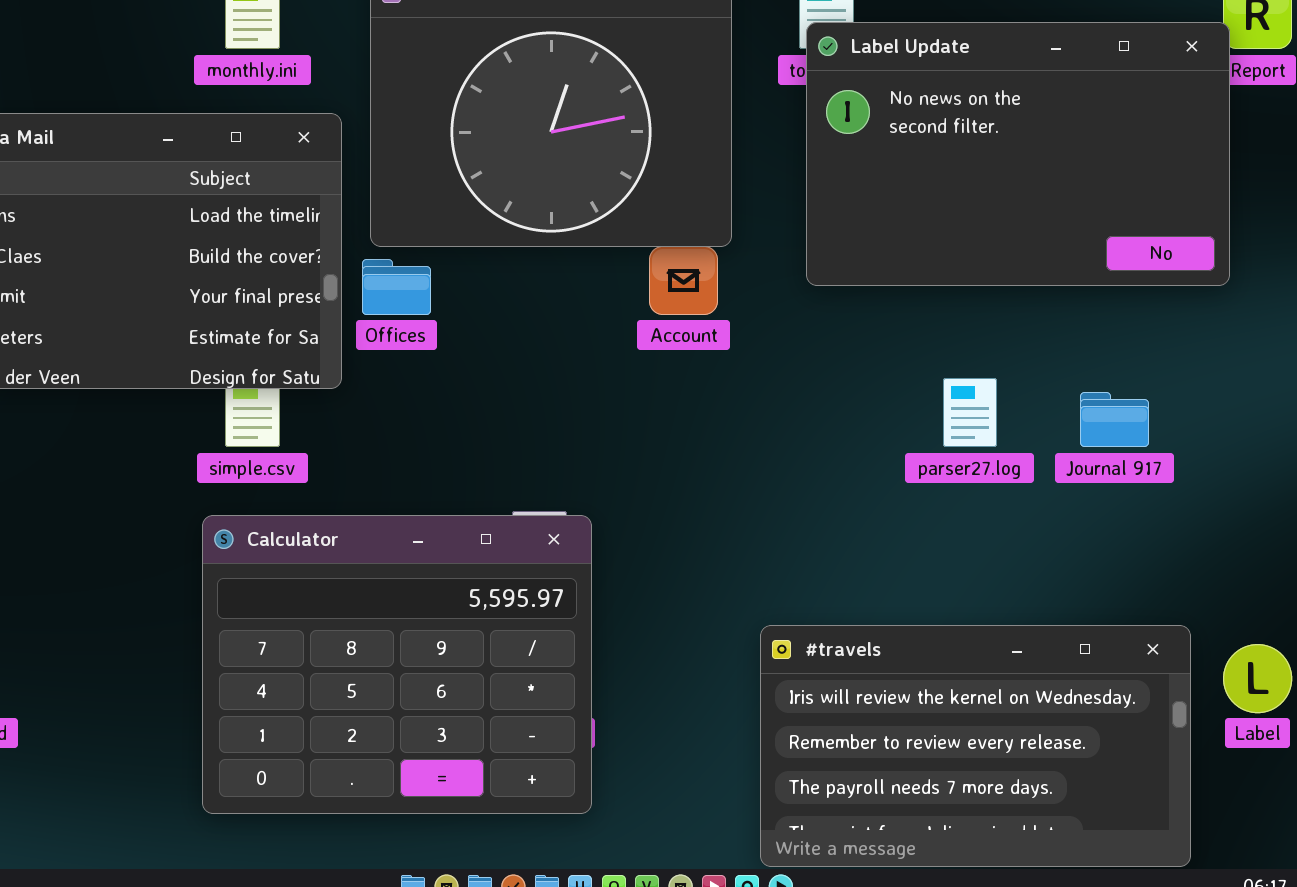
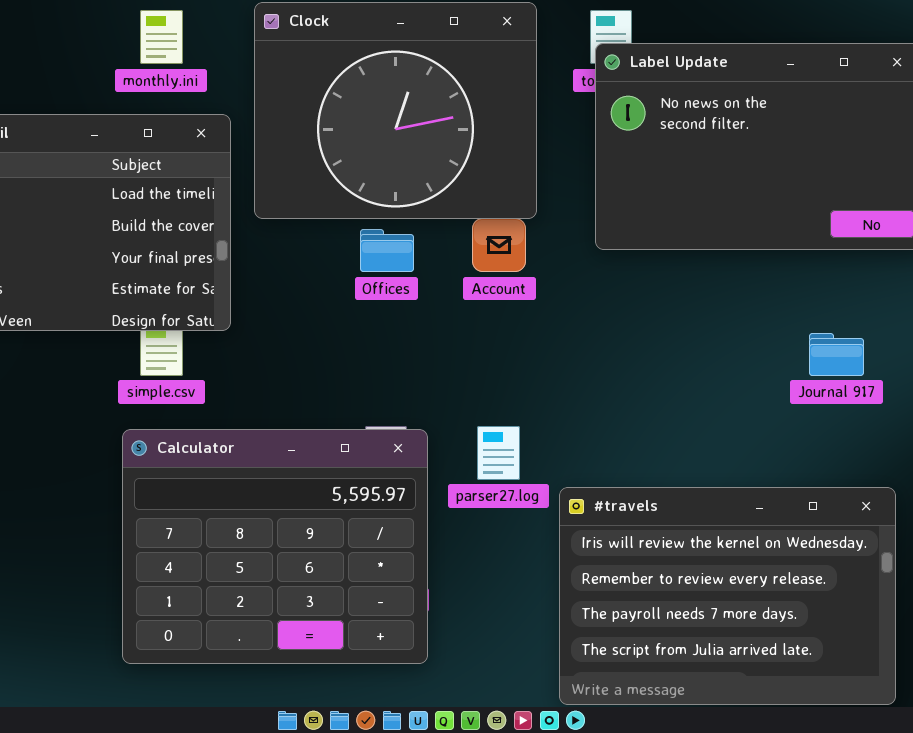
Offices: [362,259,431,315] -> [360,229,414,272], moved
parser27.log: [943,378,997,447] -> [477,426,520,480], moved
#travels: [760,625,1191,867] -> [559,487,896,705], resized

